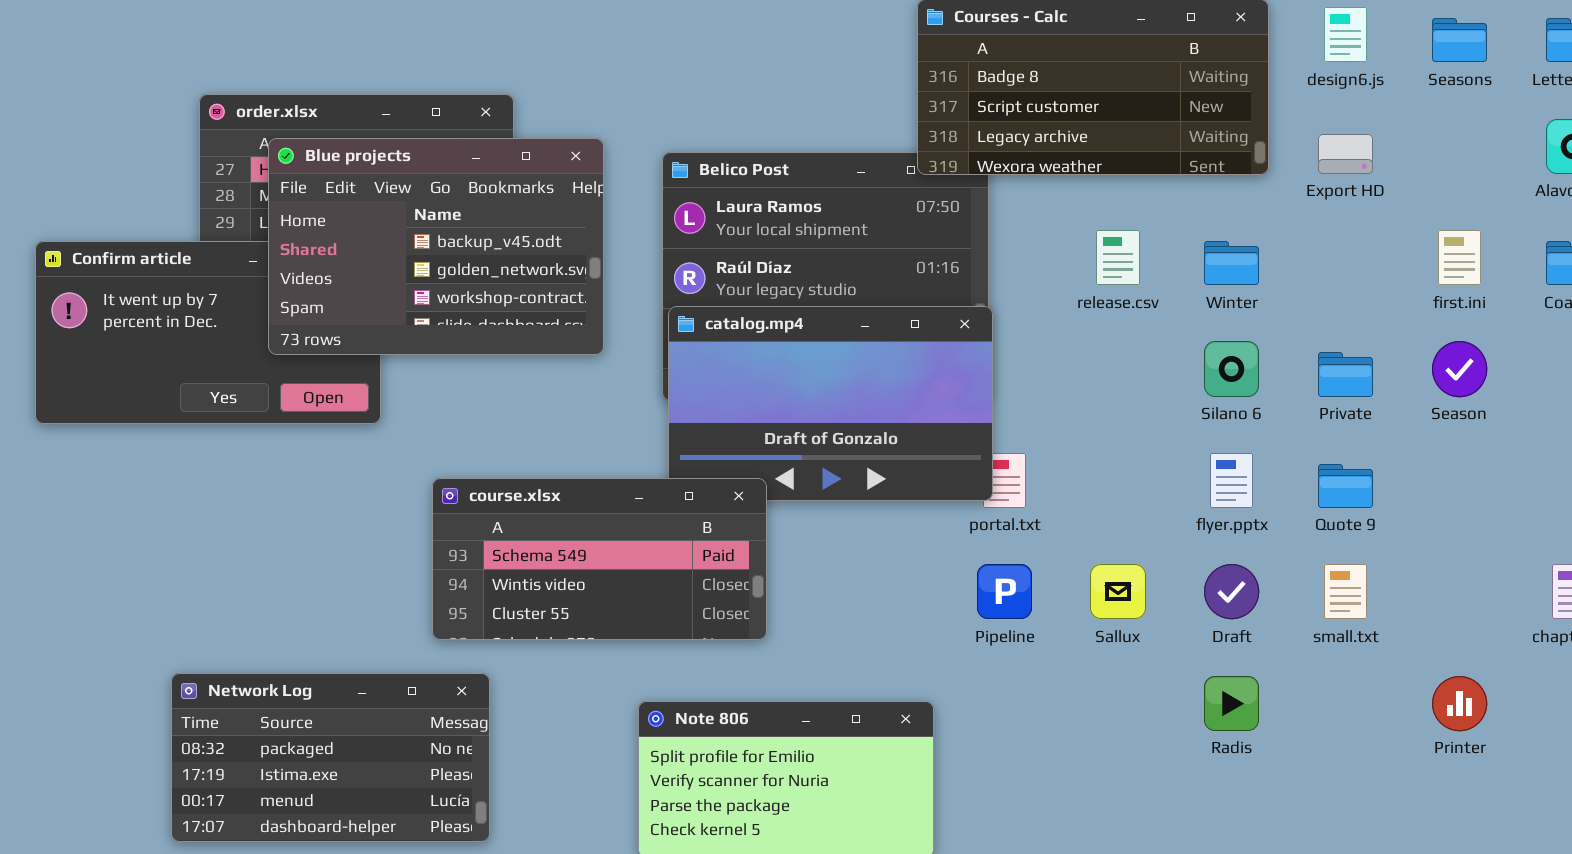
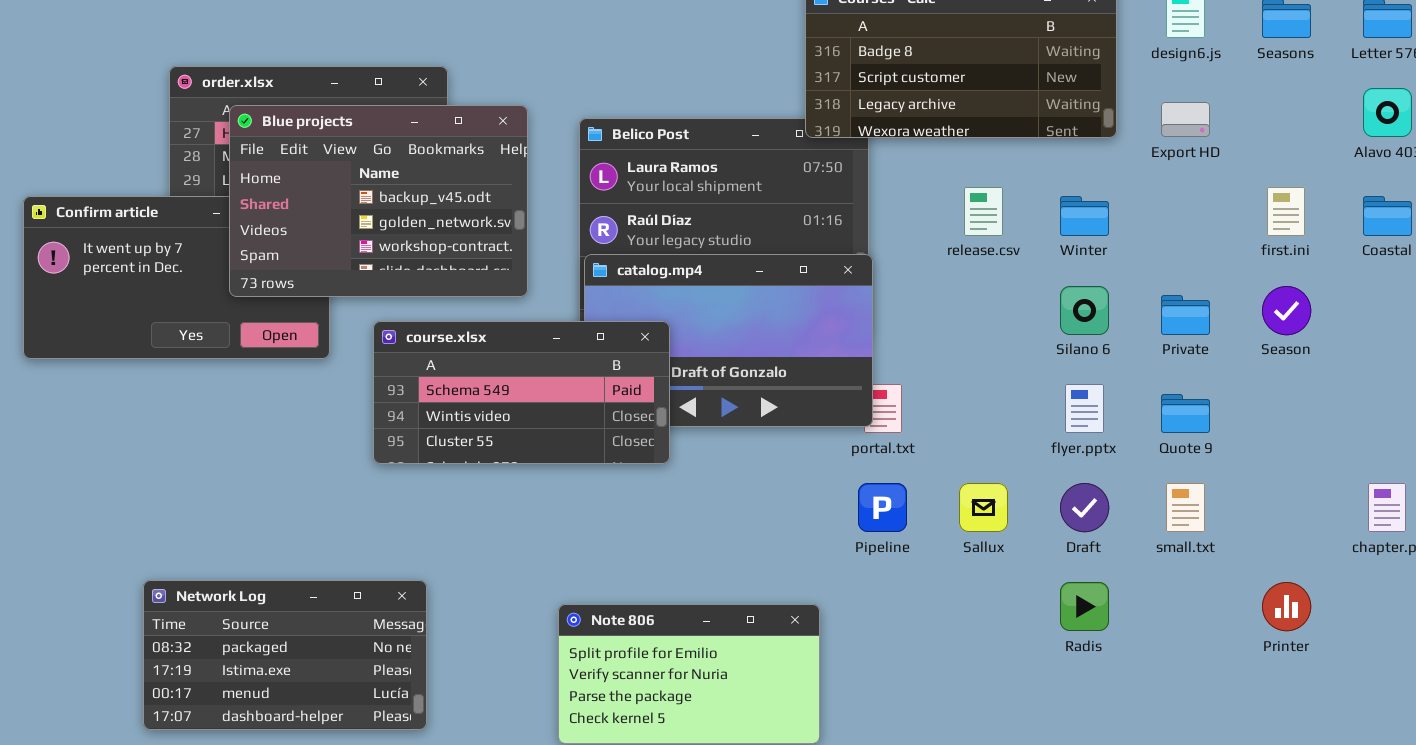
course.xlsx: [432,478,767,640] -> [373,321,670,464], moved

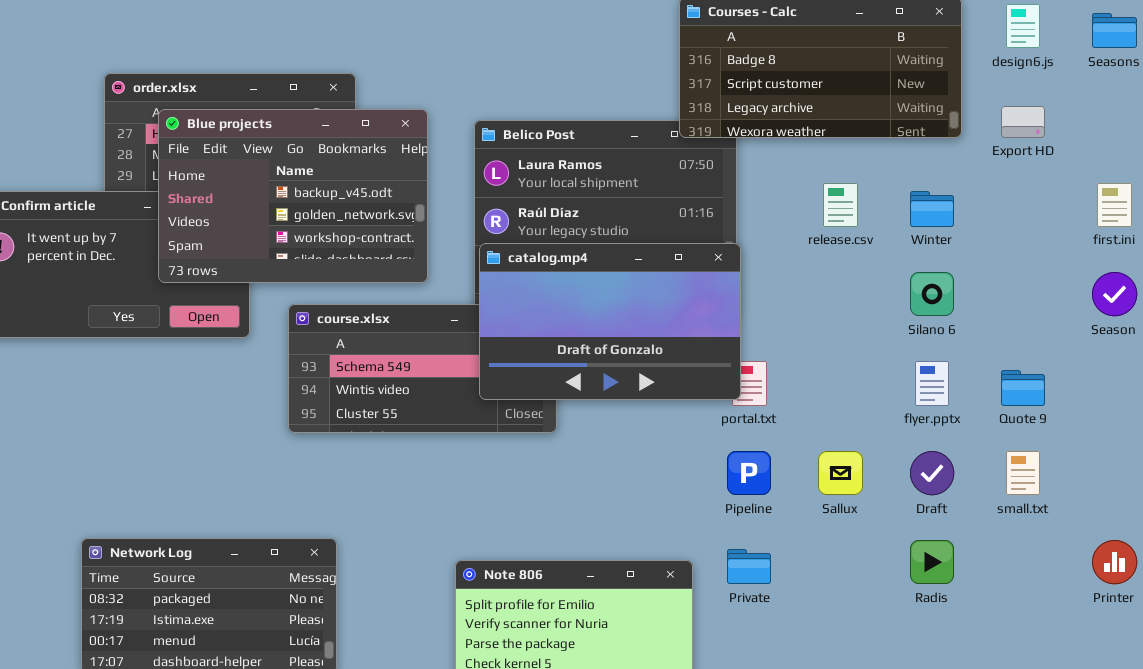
catalog.mp4: [584,254,873,427] -> [479,243,741,400], raised
Private: [1161,295,1210,335] -> [727,549,771,584], moved

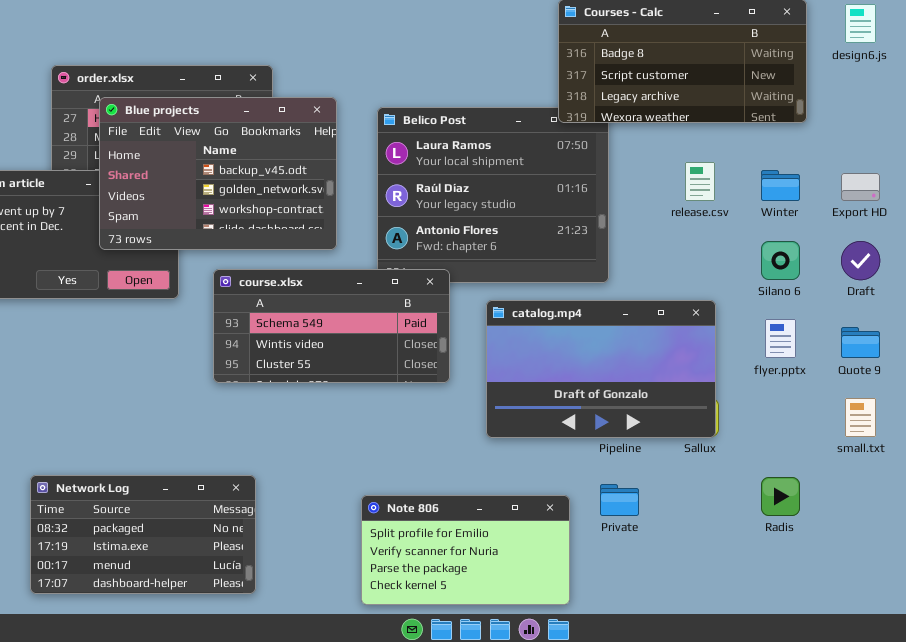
Export HD: [1001,106,1045,138] -> [841,173,880,201], moved
catalog.mp4: [479,243,741,400] -> [486,300,716,438], moved
Draft: [910,451,954,495] -> [841,241,880,280], moved

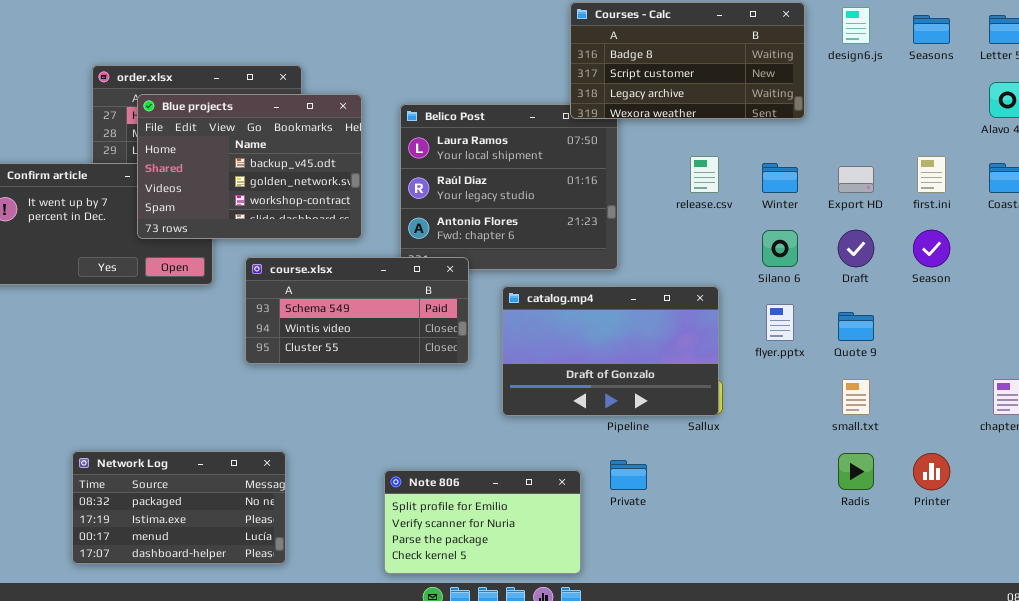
Radis: [761,477,800,516] -> [838,453,874,490], moved

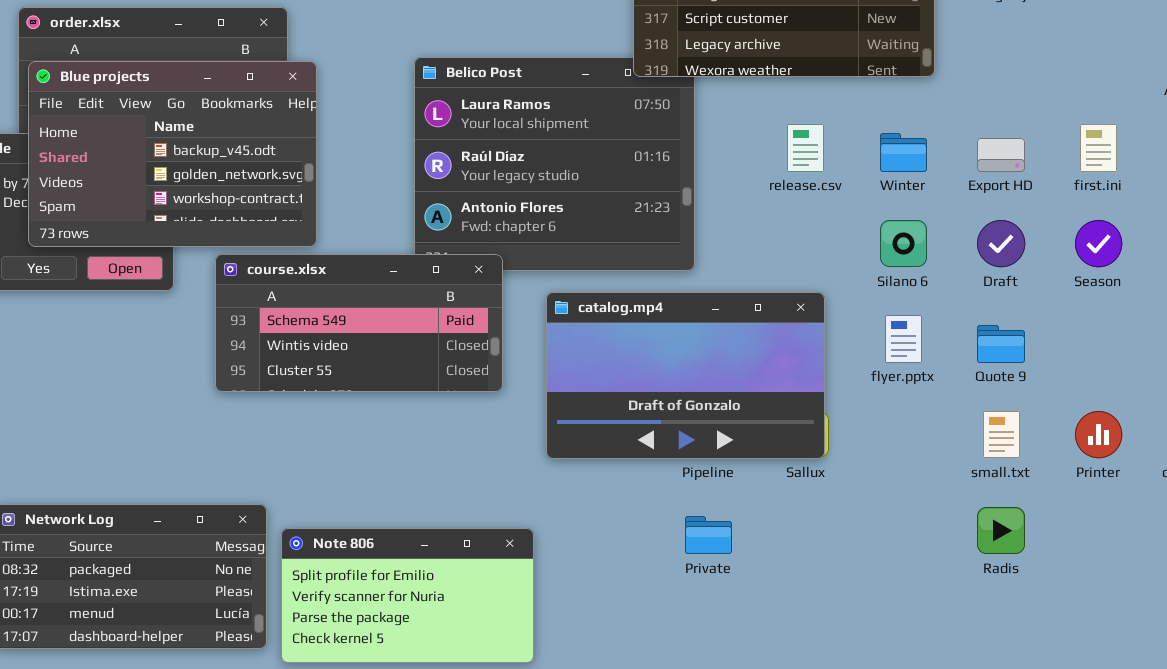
Blue projects: [137,94,362,239] -> [28,61,317,247], moved
Printer: [913,453,950,490] -> [1075,411,1122,458], moved
Note 806: [384,470,581,574] -> [281,528,534,663], moved

